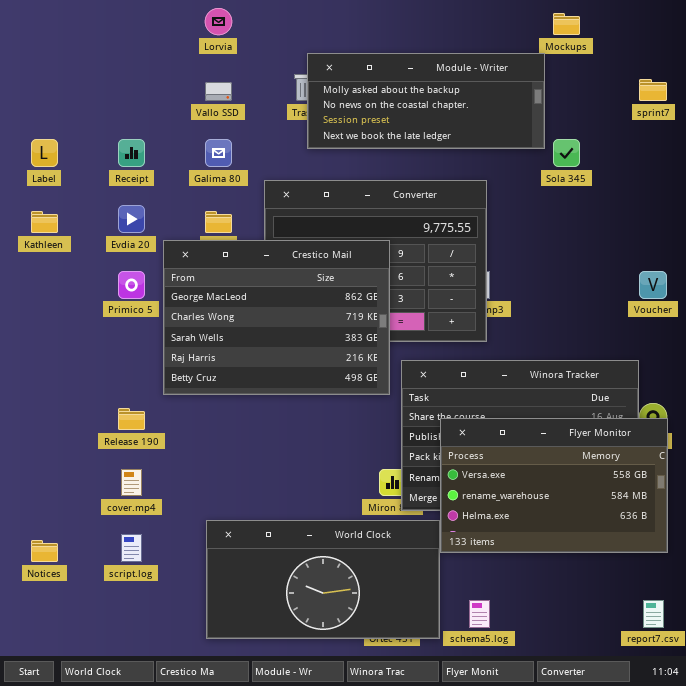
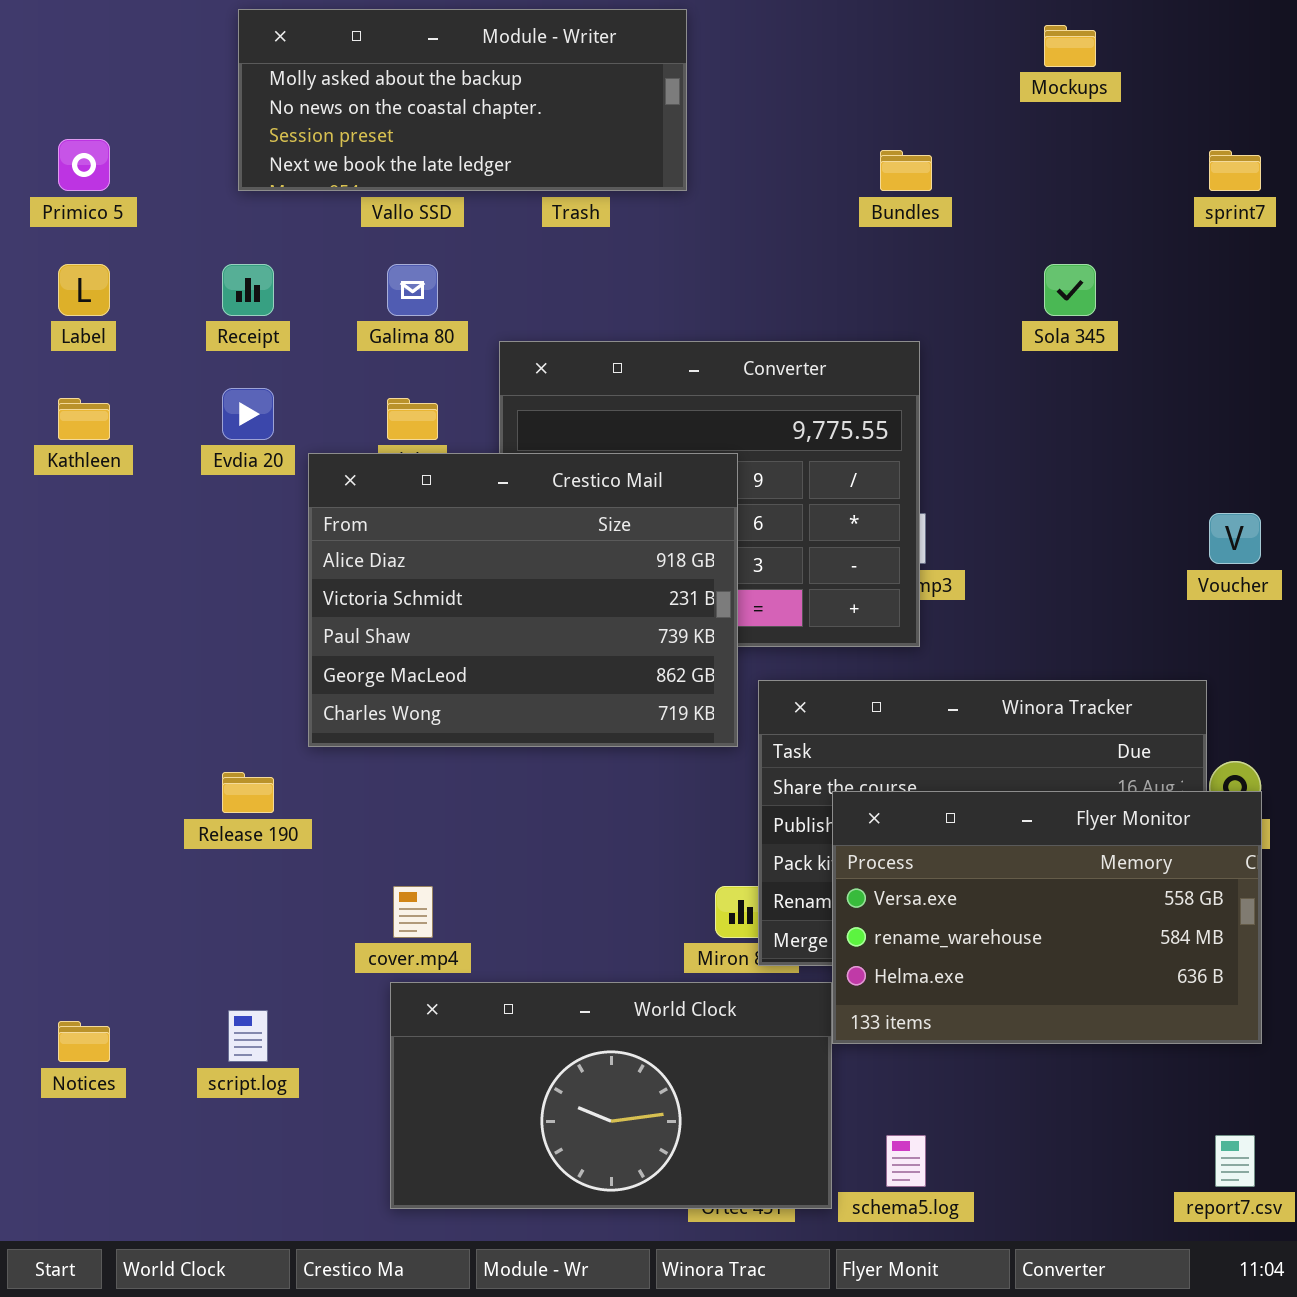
Module - Writer: [307,53,545,149] -> [238,9,687,191], moved
Crestico Mail: [163,240,390,395] -> [308,453,738,747], scrolled up 3 rows
Primico 5: [118,271,145,299] -> [58,139,110,191], moved
cover.mp4: [121,469,142,496] -> [393,886,433,938], moved

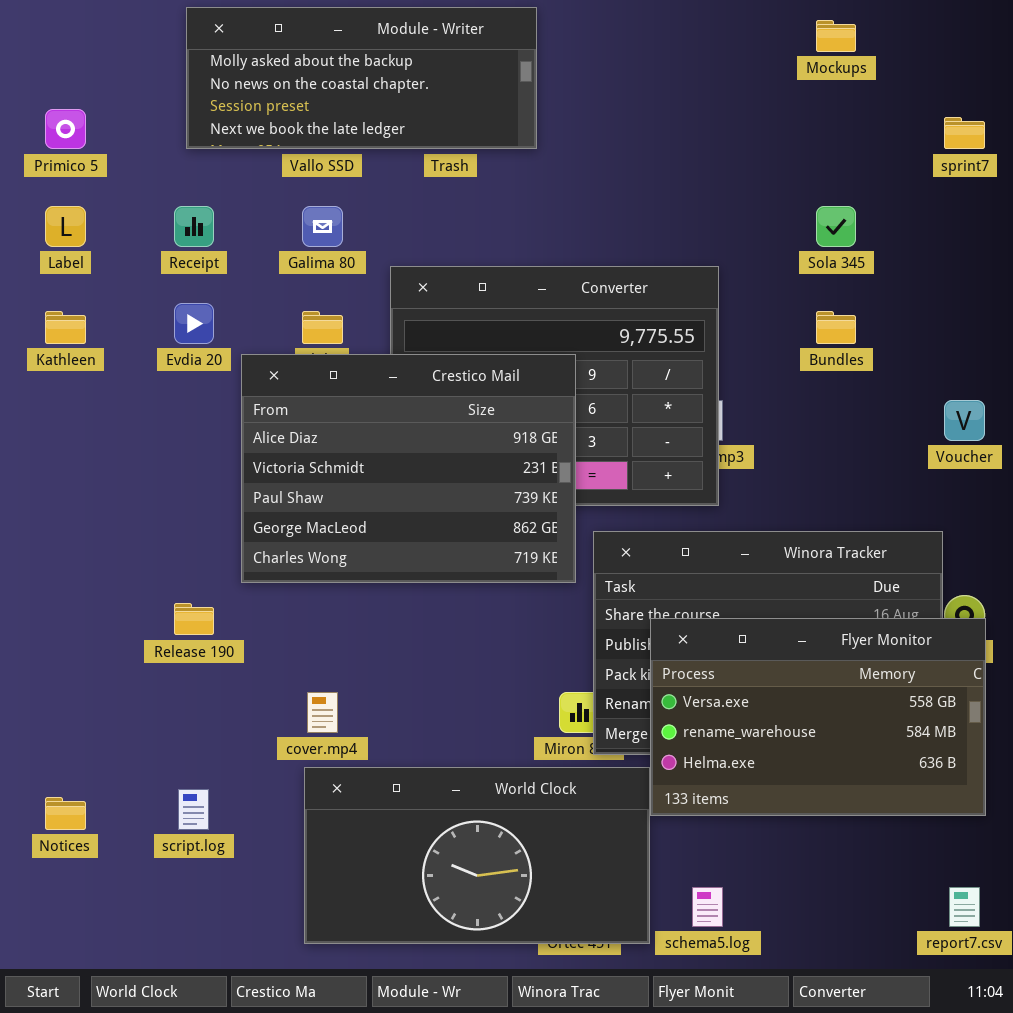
Bundles: [880,150,932,191] -> [816,311,856,344], moved

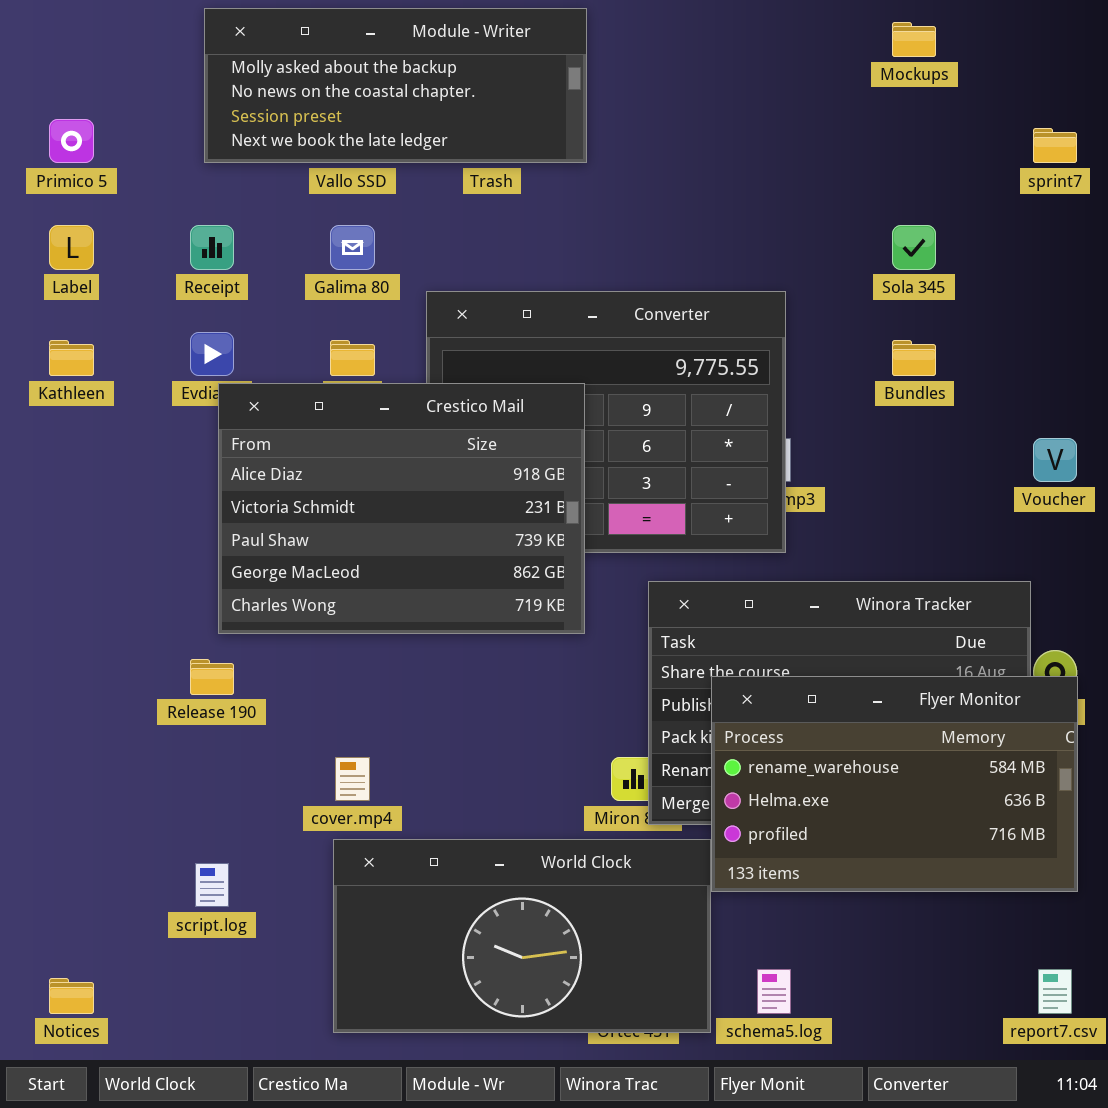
Crestico Mail: [241,354,576,583] -> [218,383,585,634], moved
Flyer Monitor: [650,618,986,816] -> [711,676,1078,892], scrolled down 1 row
Notices: [45,797,86,830] -> [49,978,94,1014], moved

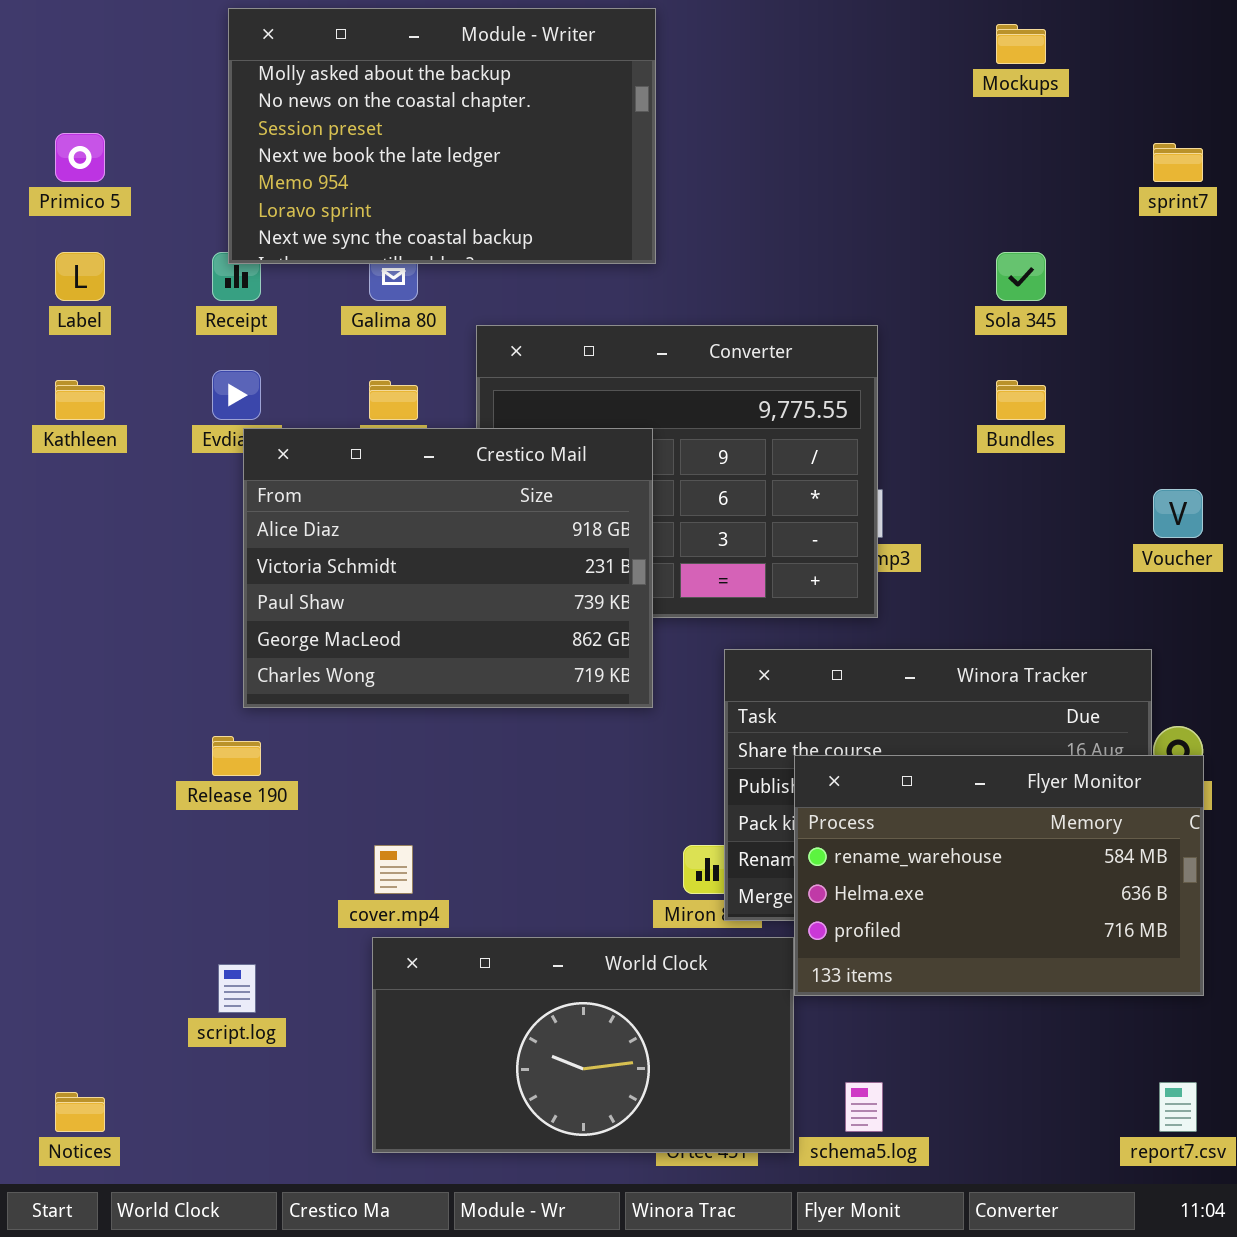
Module - Writer: [204,8,587,163] -> [228,8,656,264], resized

